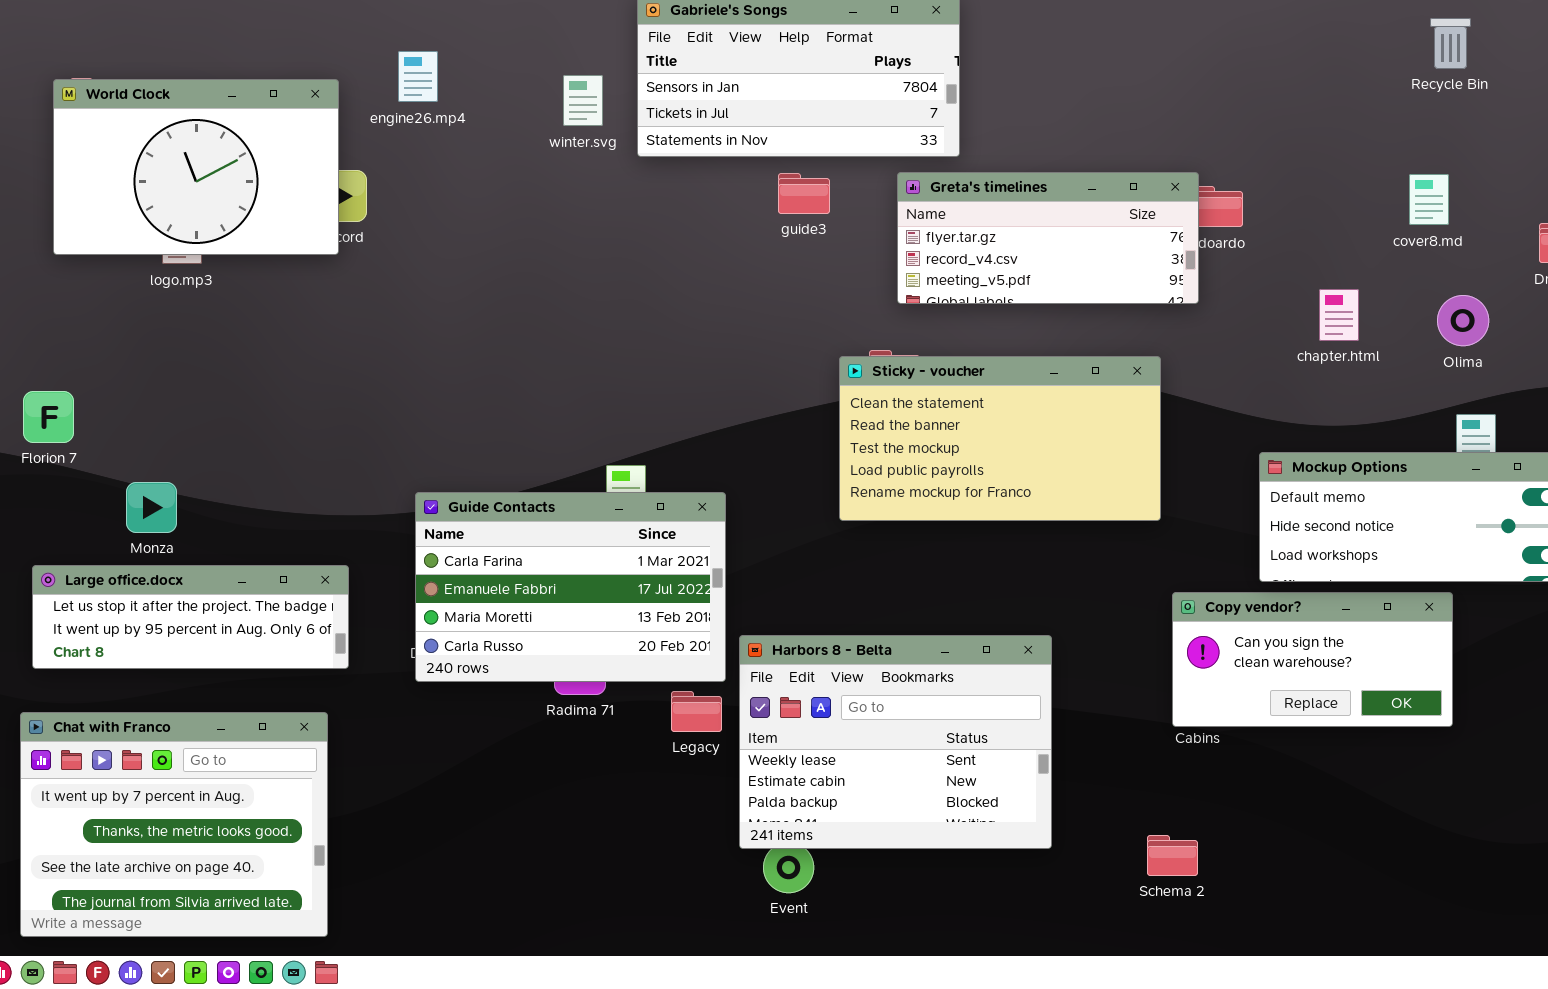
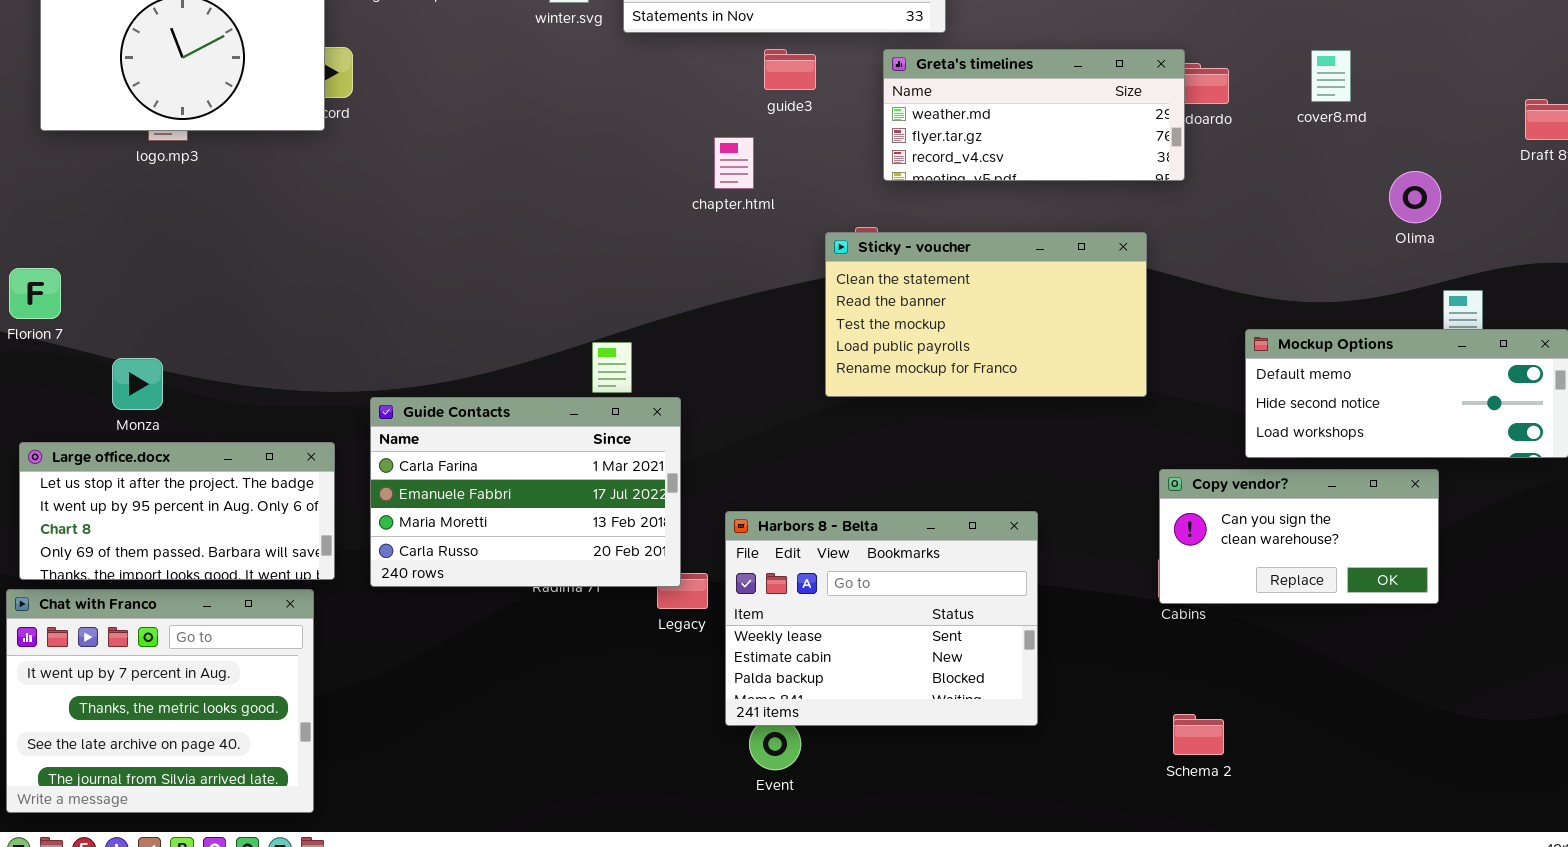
Greta's timelines: [897,172,1199,304] -> [883,49,1185,181], scrolled up 1 row
cover8.md: [1409,174,1449,225] -> [1311,50,1351,102], moved
chapter.html: [1319,289,1359,341] -> [714,137,754,189], moved
Olima: [1437,295,1489,346] -> [1389,171,1441,223], moved
Guide Contacts: [415,492,726,682] -> [370,397,681,587], moved
Large office.docx: [32,565,349,669] -> [19,442,335,580], resized
Schema 2: [1147,835,1198,876] -> [1173,714,1224,755], moved

